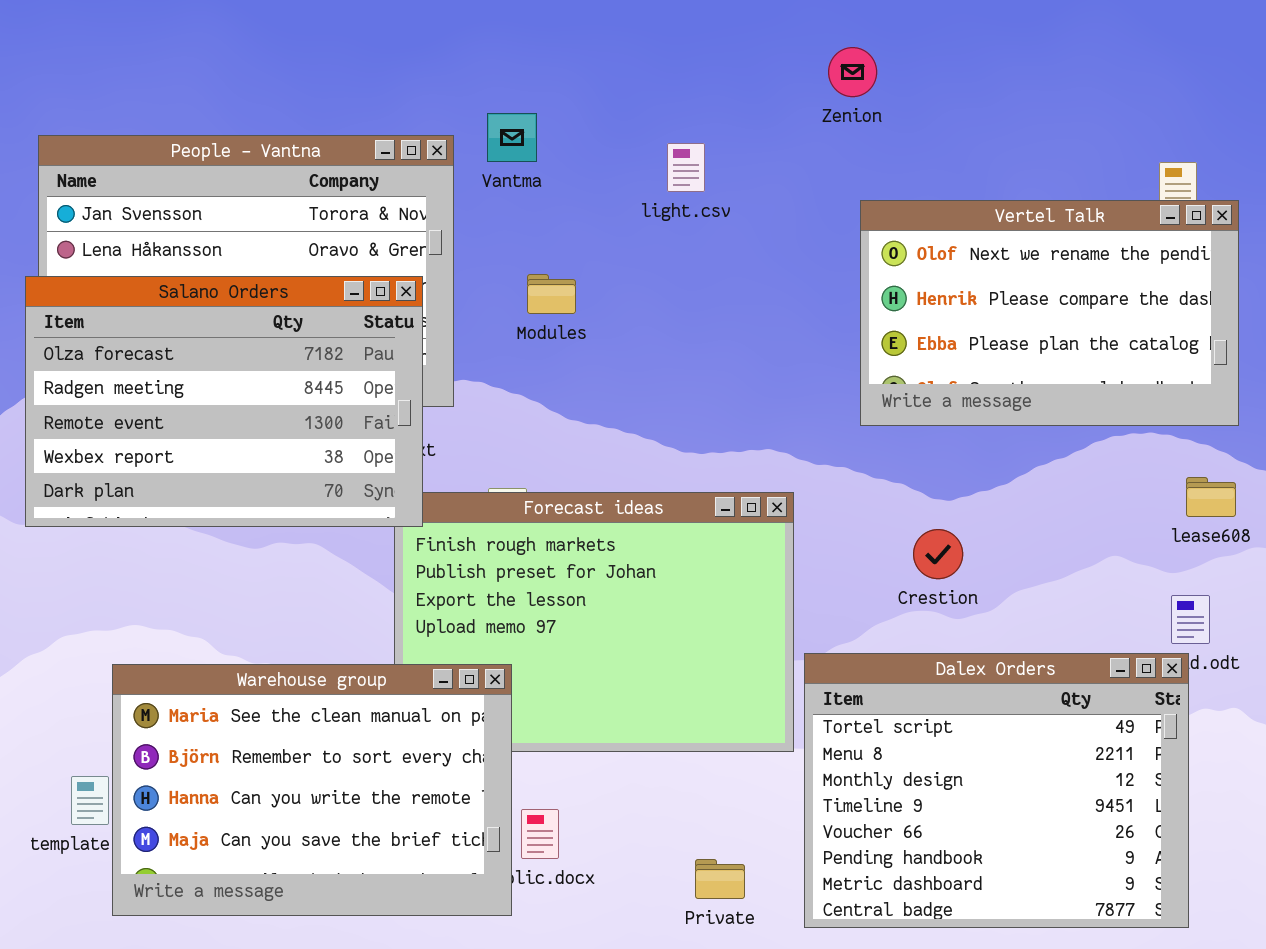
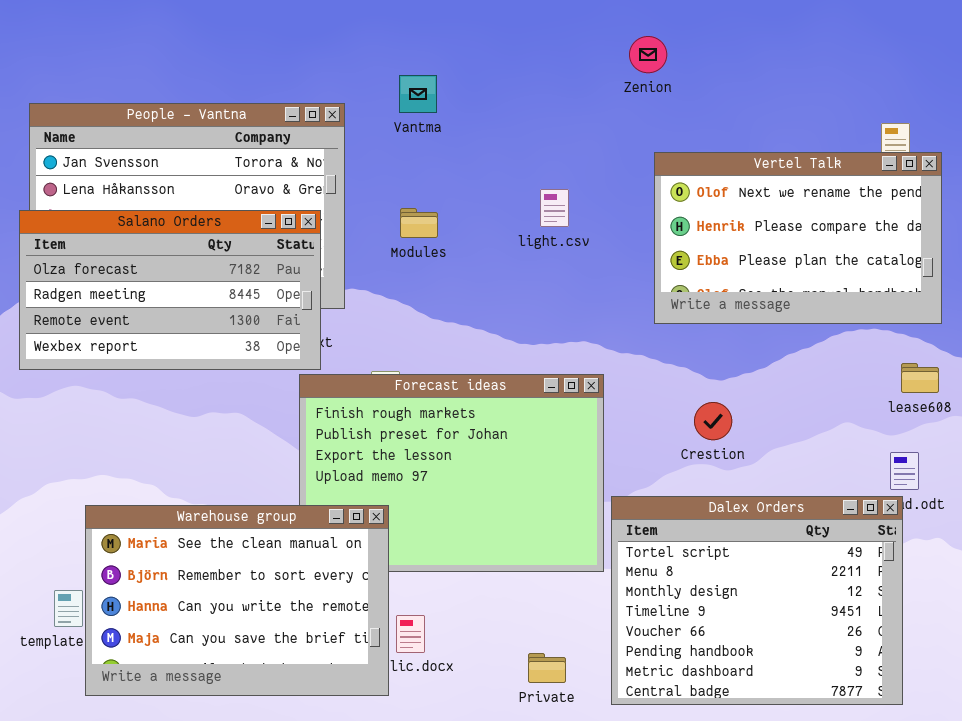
Vantma: [487,113,537,162] -> [399,75,437,113], moved
light.csv: [667,143,705,192] -> [540,189,569,227], moved
Salano Orders: [25,276,423,527] -> [19,210,321,370], resized

